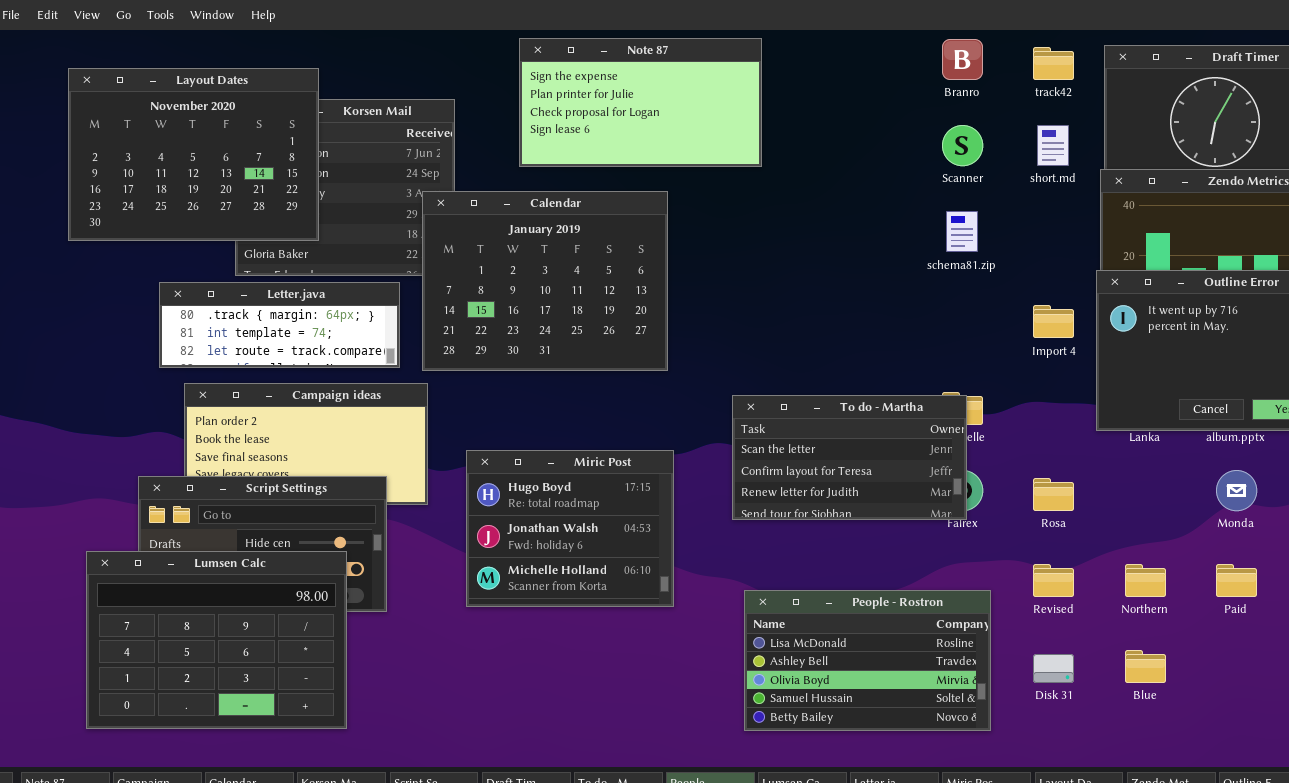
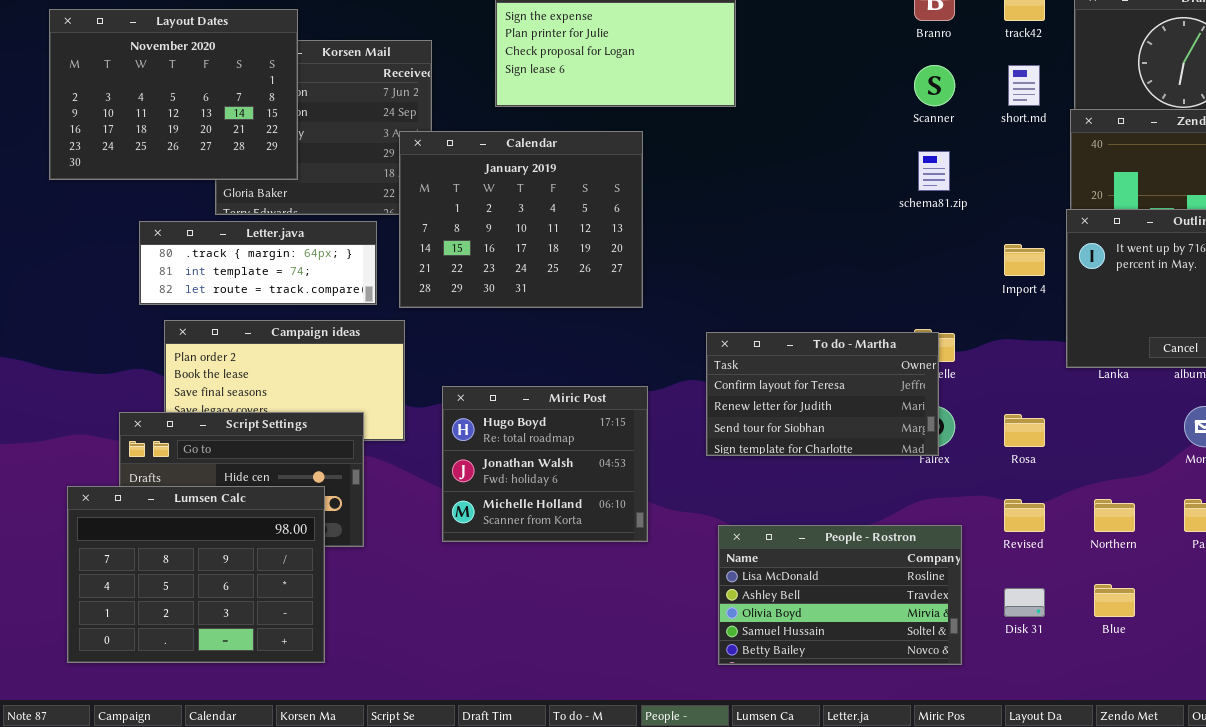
To do - Martha: [732,395,967,520] -> [706,332,939,456], scrolled down 1 row

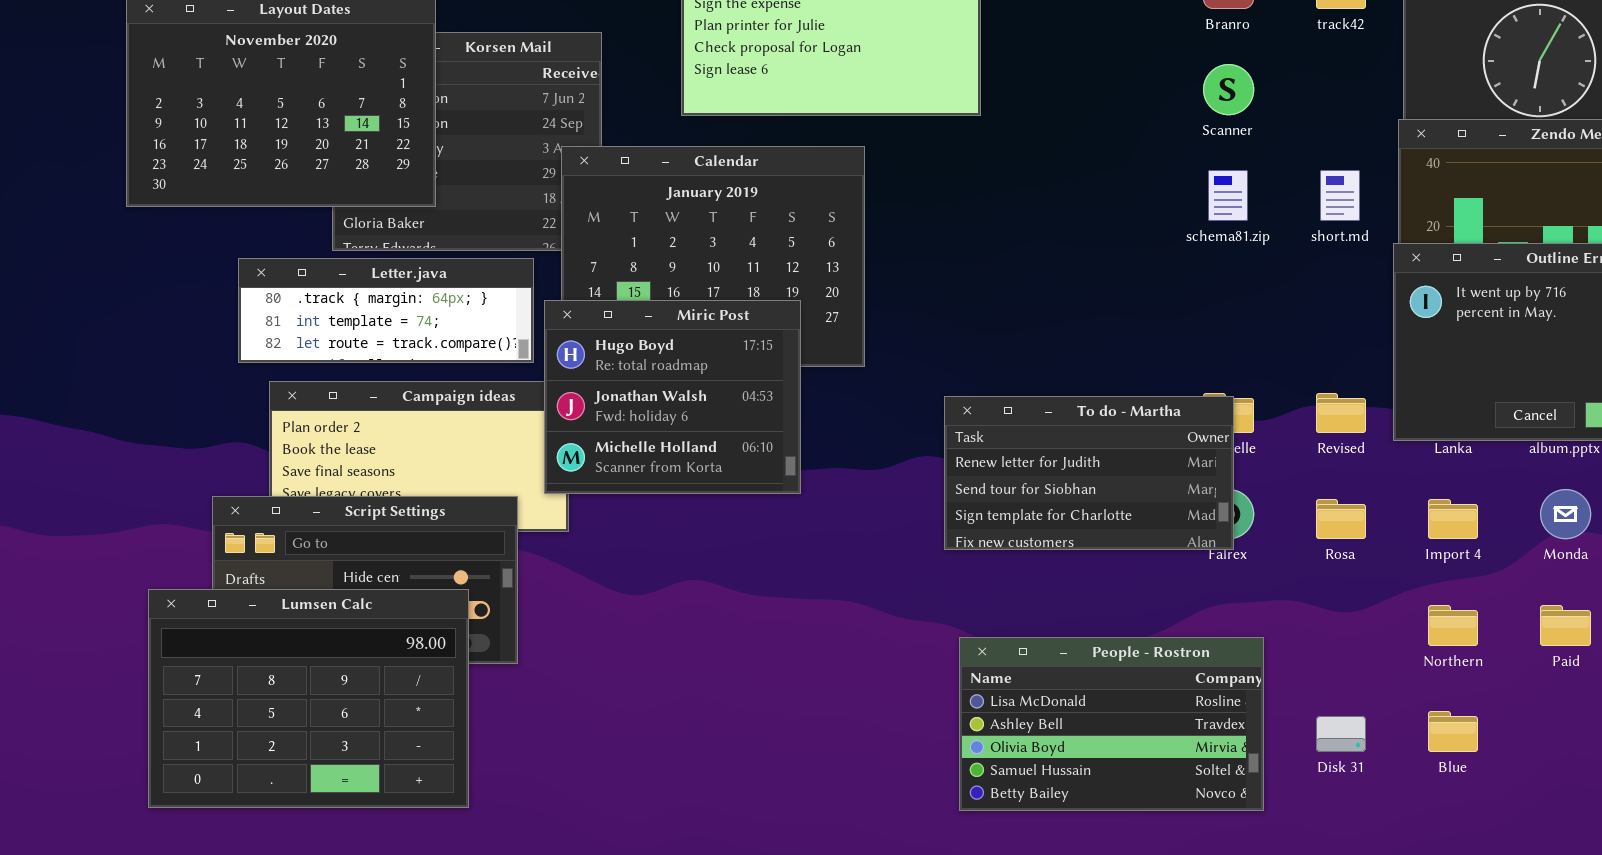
short.md: [1008,65,1040,106] -> [1320,170,1360,221], moved
Import 4: [1004,244,1045,276] -> [1428,499,1478,539], moved
To do - Martha: [706,332,939,456] -> [944,396,1234,550], scrolled down 1 row
Miric Post: [442,386,648,542] -> [544,300,801,494], moved
Revised: [1004,499,1045,532] -> [1316,393,1366,433], moved

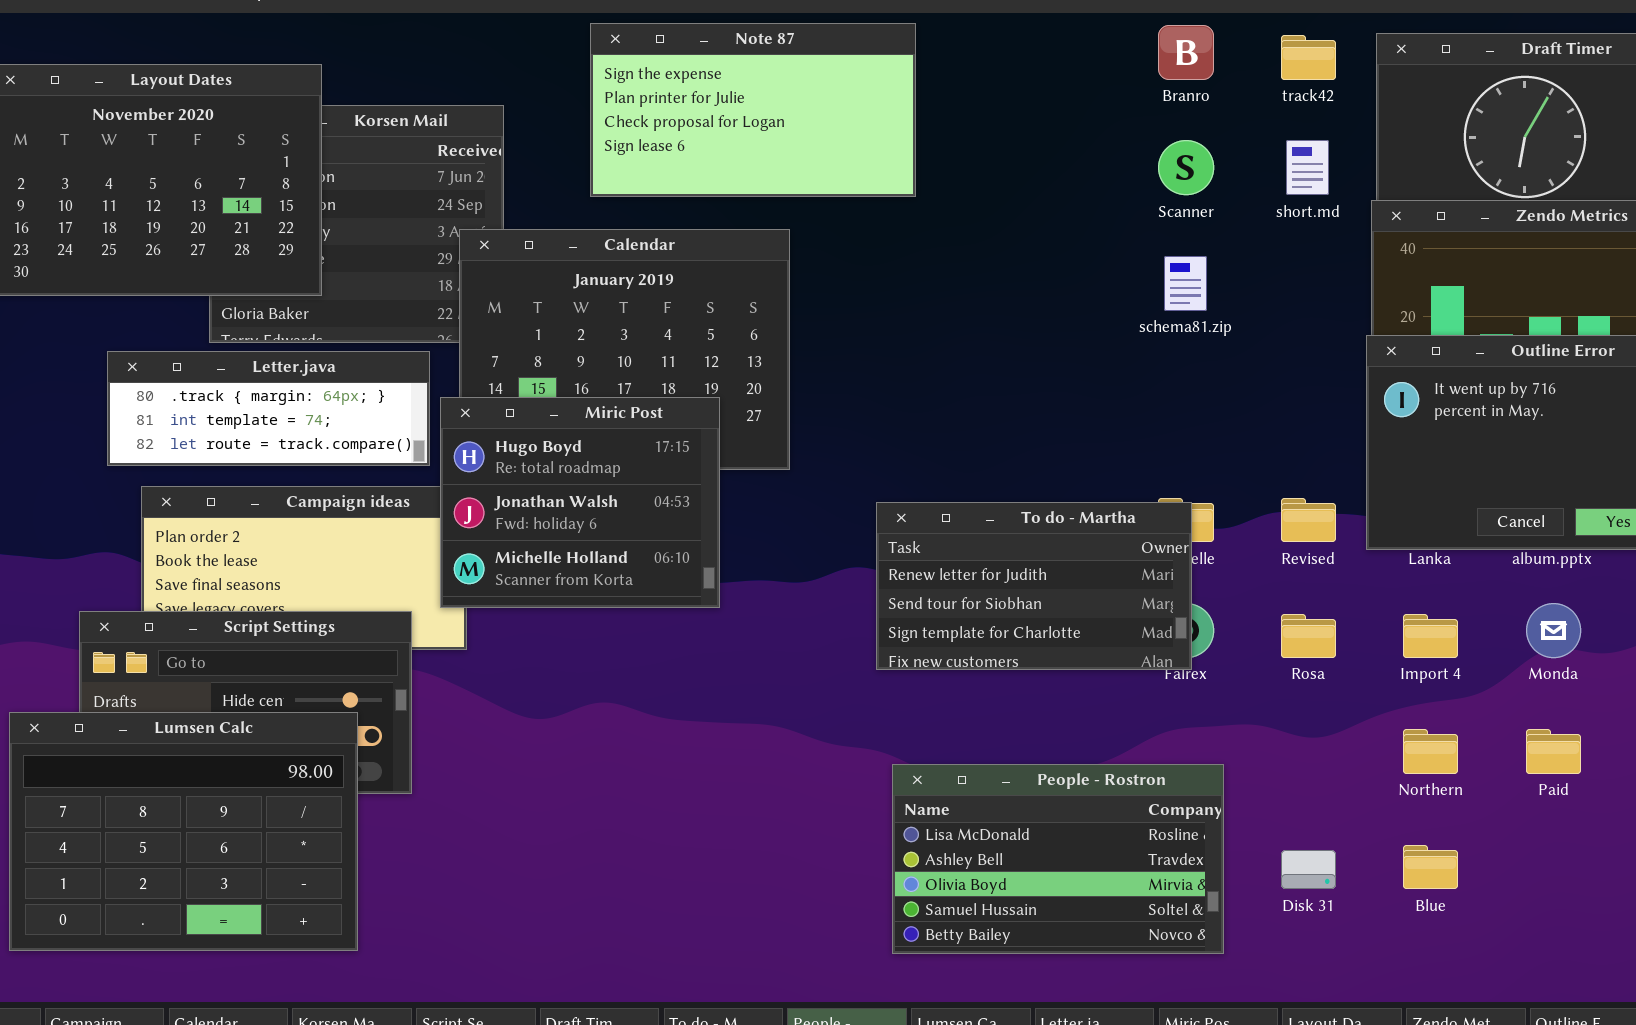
short.md: [1320,170,1360,221] -> [1286,140,1329,195], moved

